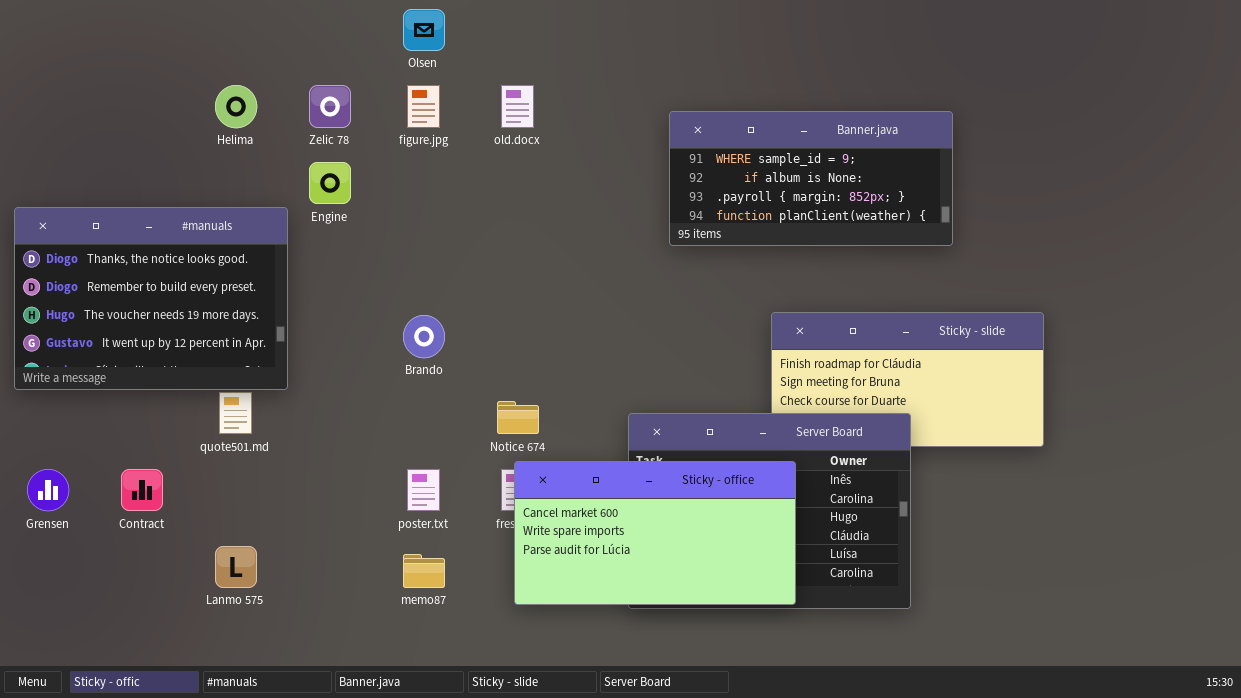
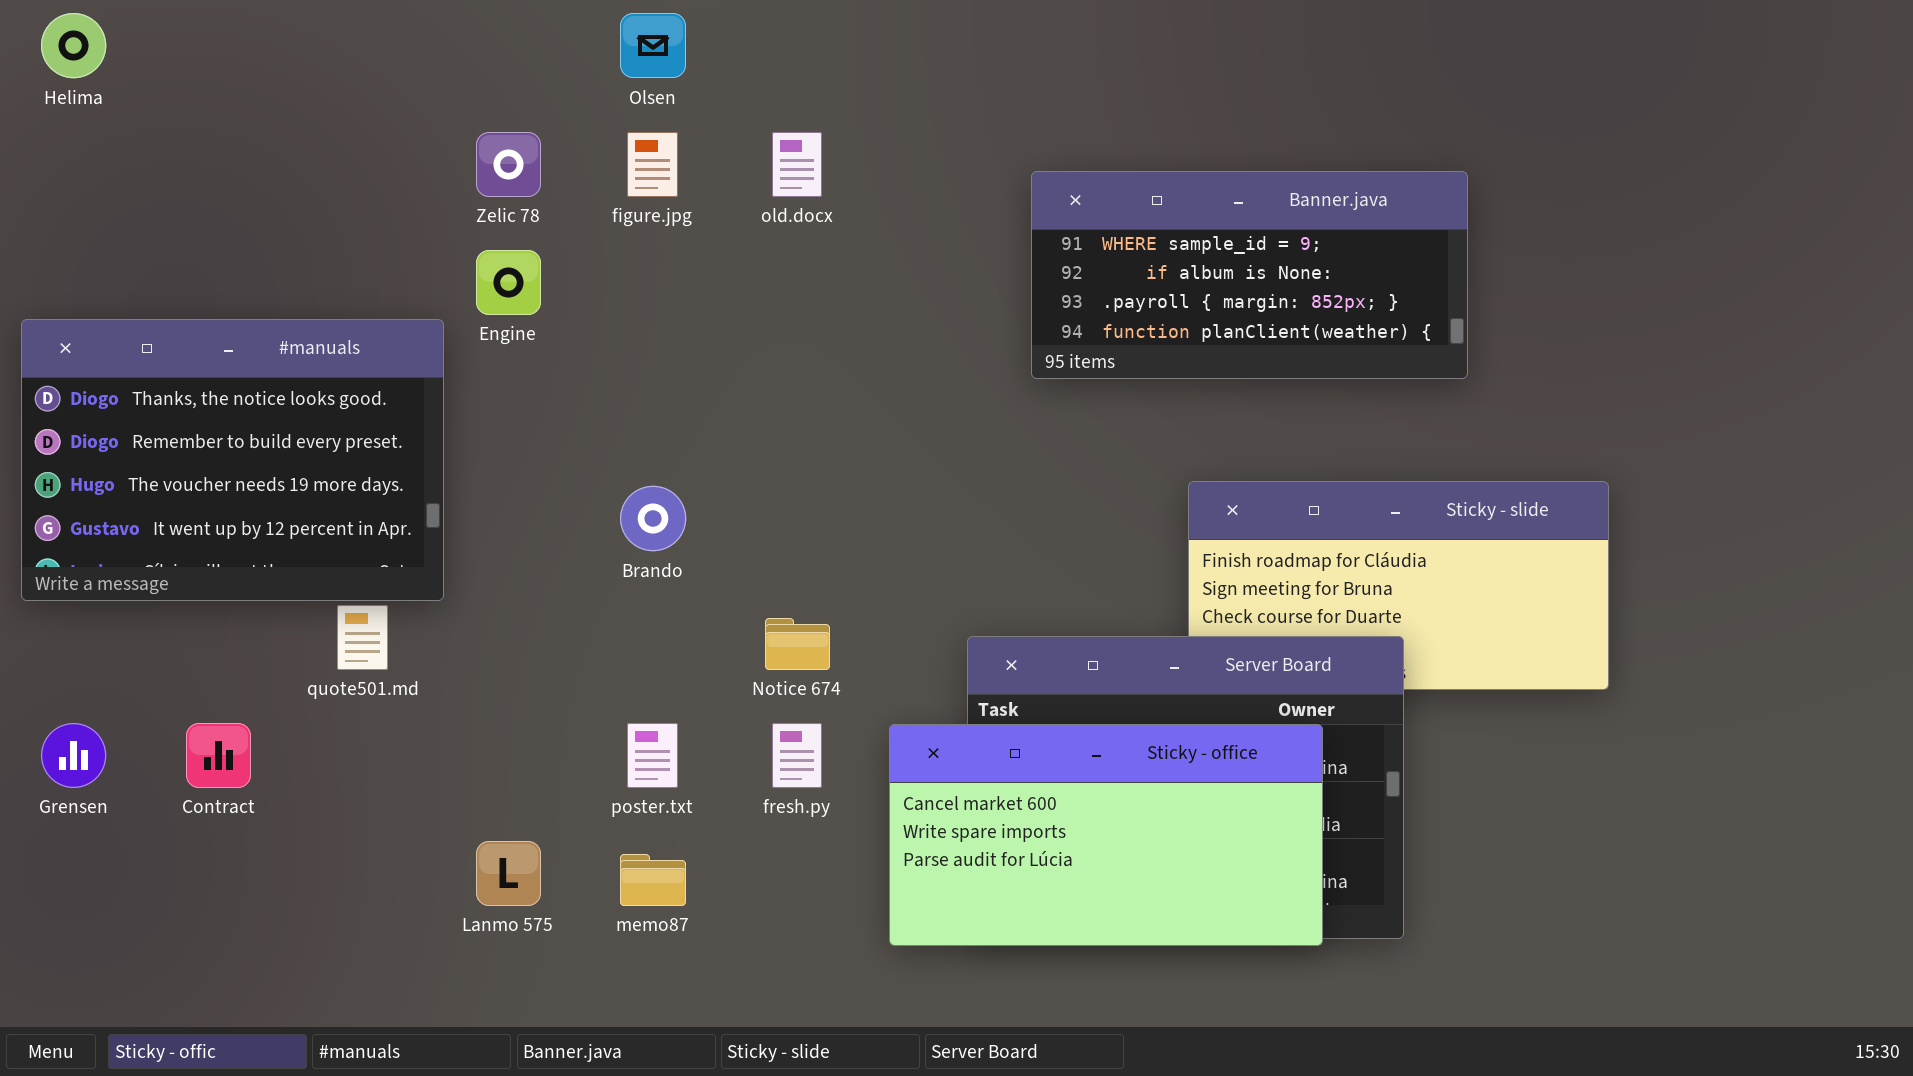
Helima: [215,85,257,128] -> [41,13,106,78], moved
Sticky - office: [514,461,796,605] -> [889,724,1323,946], moved
Lanmo 575: [215,546,257,588] -> [476,841,541,906], moved

